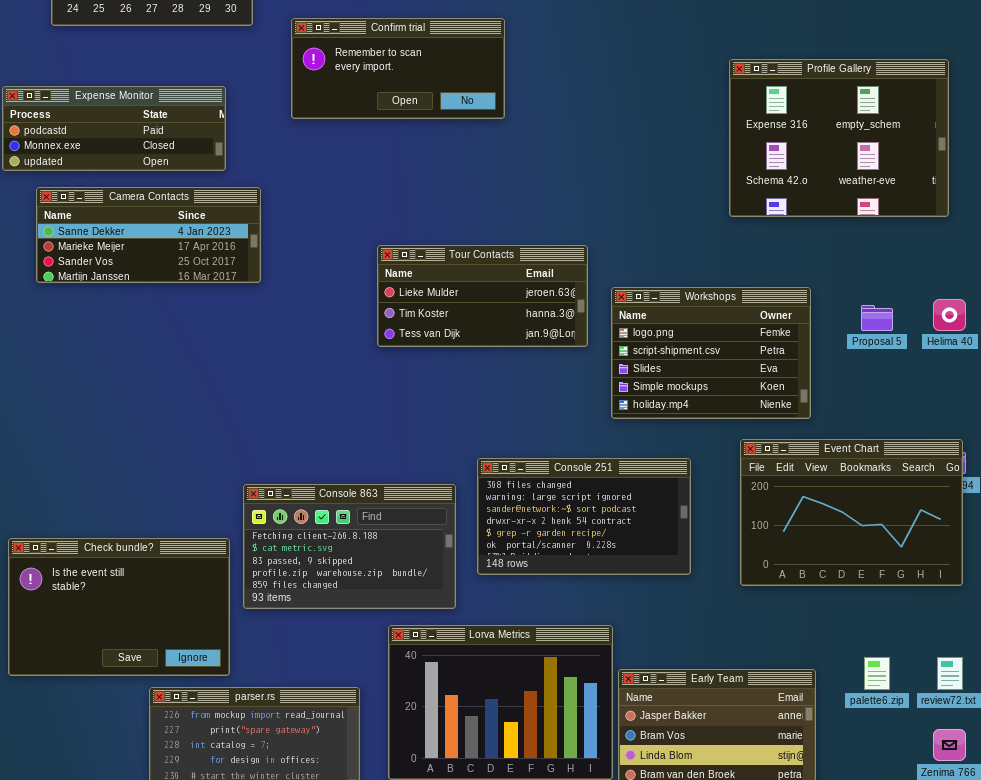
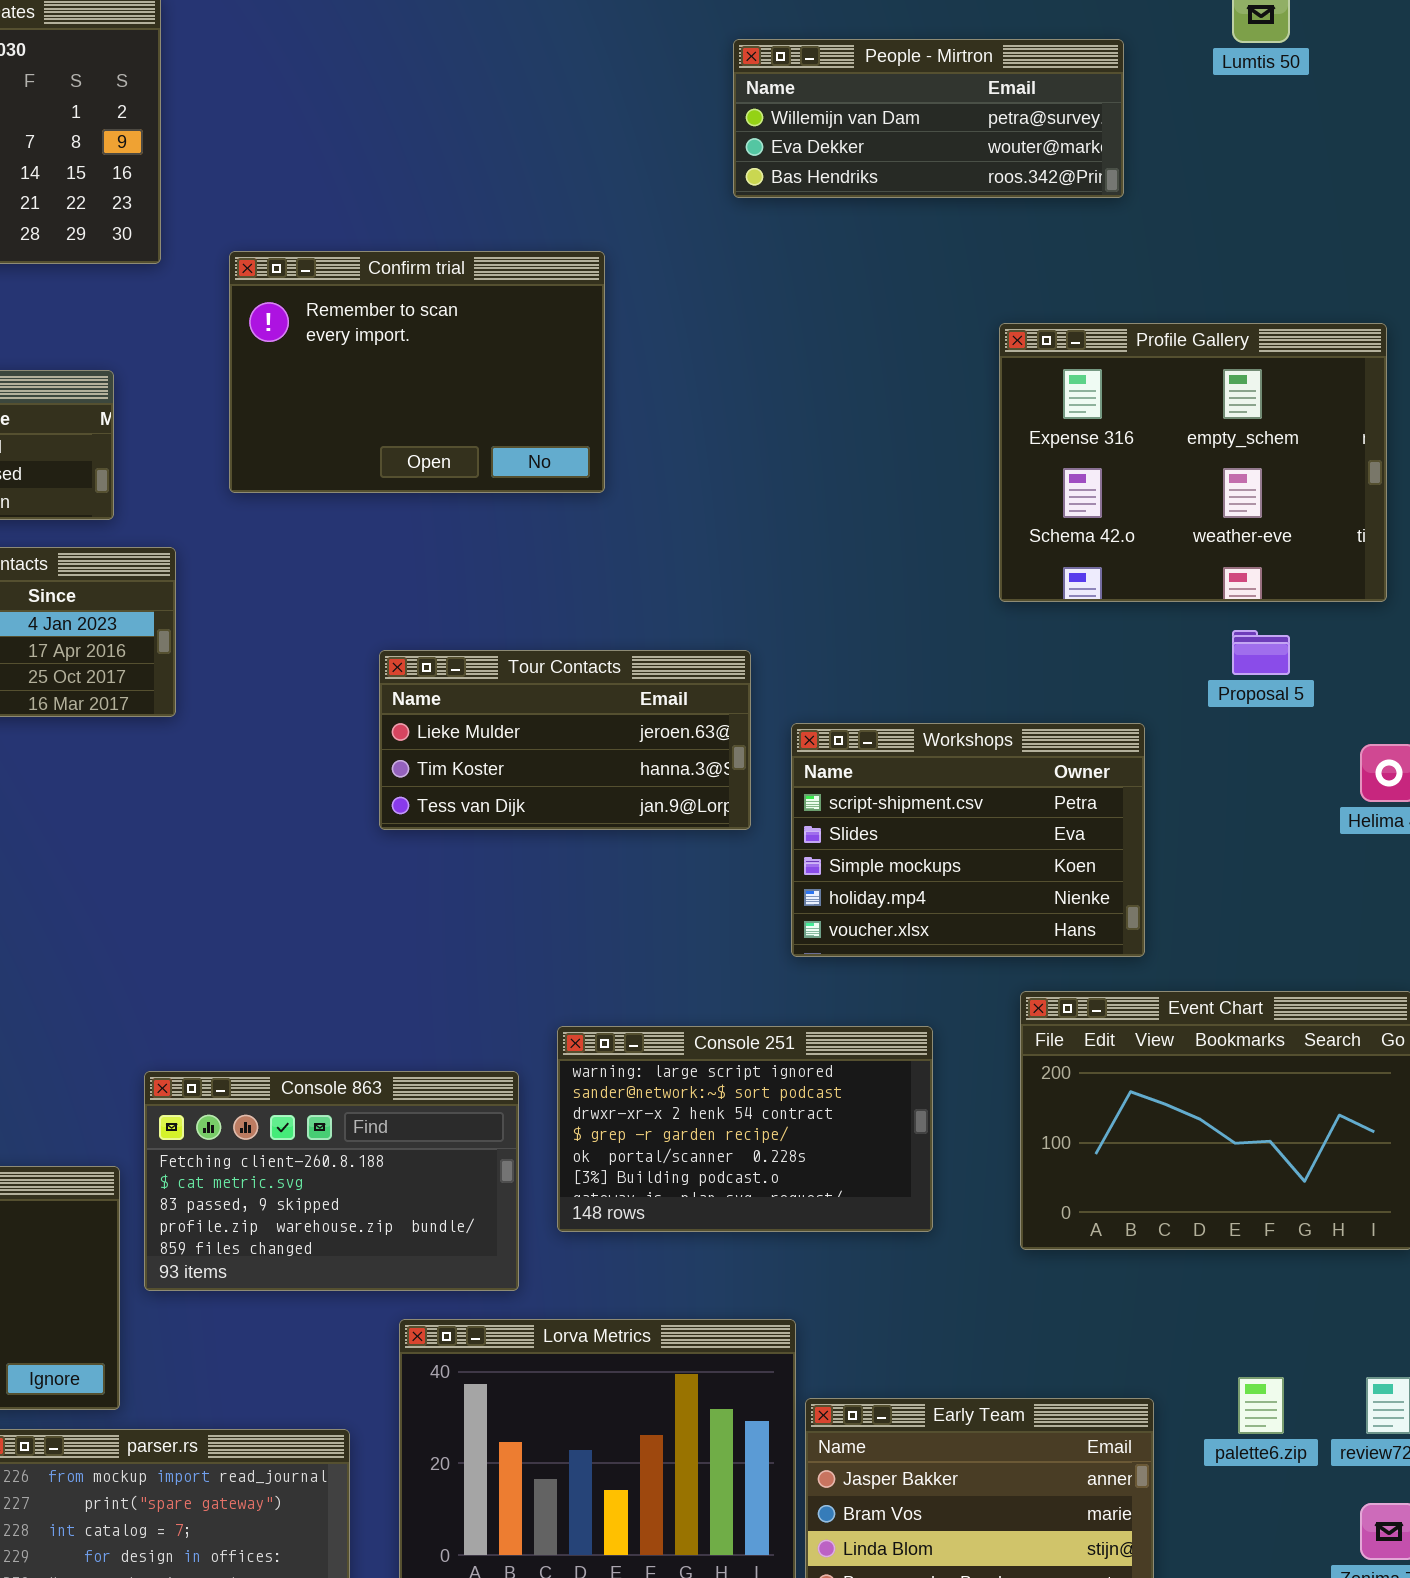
Confirm trial: [291,18,505,119] -> [229,251,605,493], resized
Workshops: [611,287,811,419] -> [791,723,1145,957], scrolled down 1 row
Proposal 5: [861,305,893,331] -> [1232,630,1290,675], moved
Console 251: [477,458,691,575] -> [557,1026,933,1232], scrolled down 1 row

